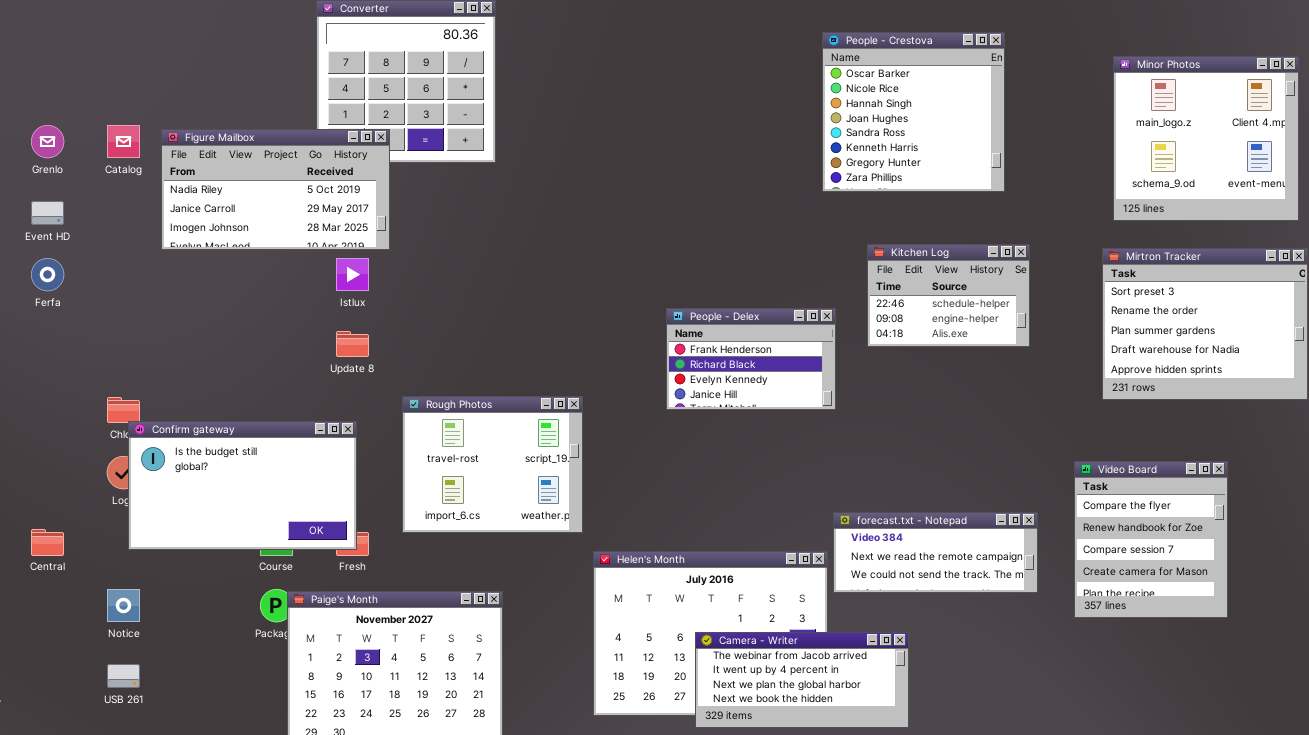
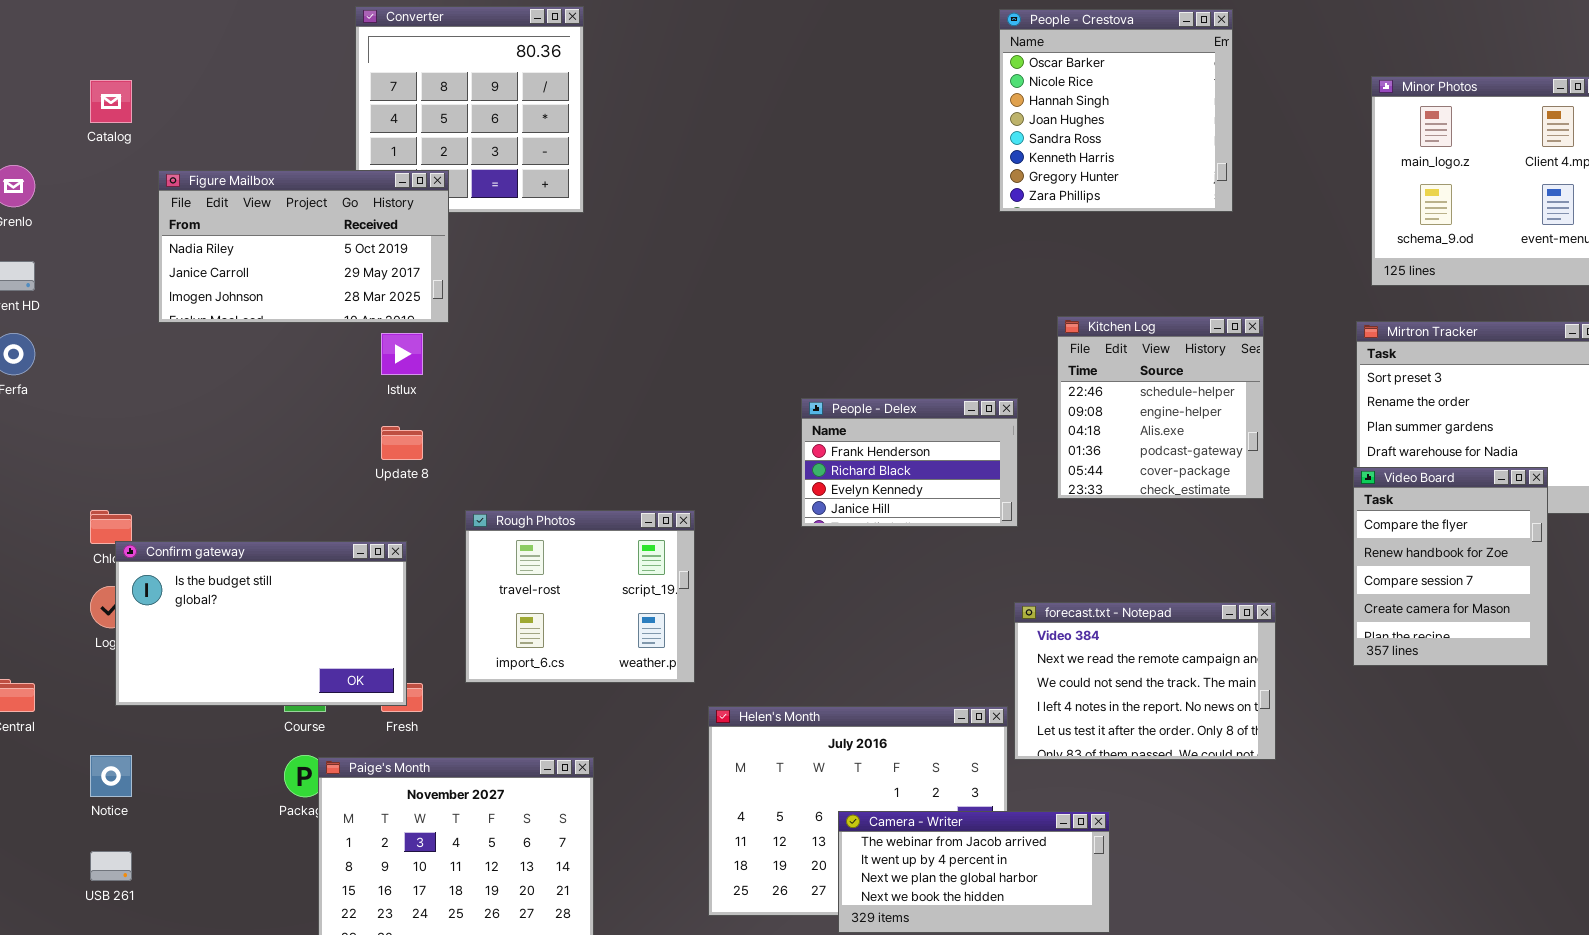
People - Crestova: [822,32,1005,192] -> [999,9,1233,212], moved
Catalog: [107,125,140,158] -> [90,80,132,123], moved
Kitchen Log: [867,244,1030,347] -> [1057,316,1264,499], resized
Video Board: [1074,461,1228,618] -> [1353,467,1548,666], moved
forecast.txt - Notepad: [833,512,1038,593] -> [1014,602,1276,760], resized

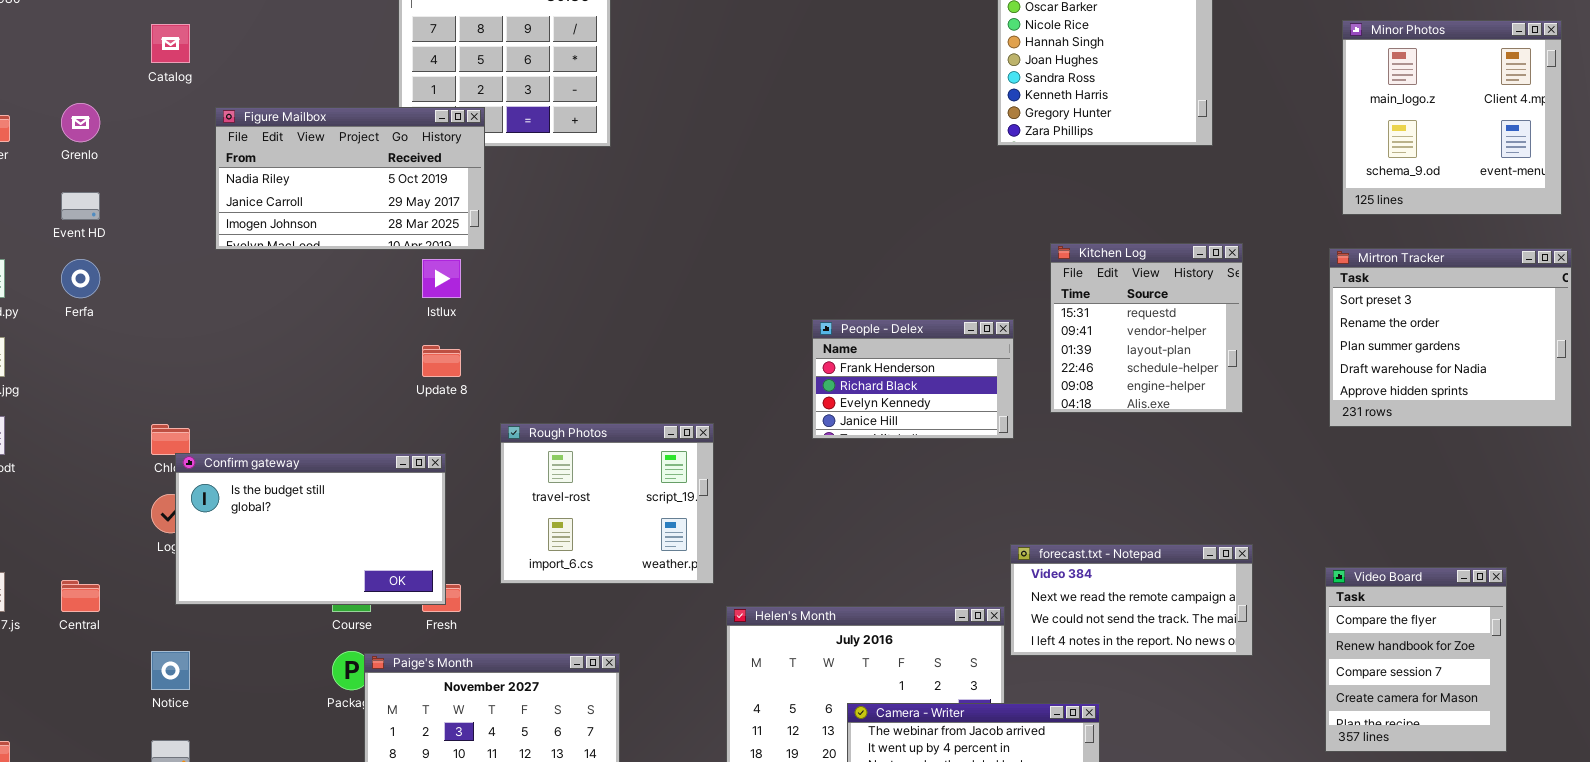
Kitchen Log: [1057,316,1264,499] -> [1050,243,1243,413], scrolled up 3 rows
Video Board: [1353,467,1548,666] -> [1325,567,1507,752], moved
forecast.txt - Notepad: [1014,602,1276,760] -> [1010,544,1253,656], resized

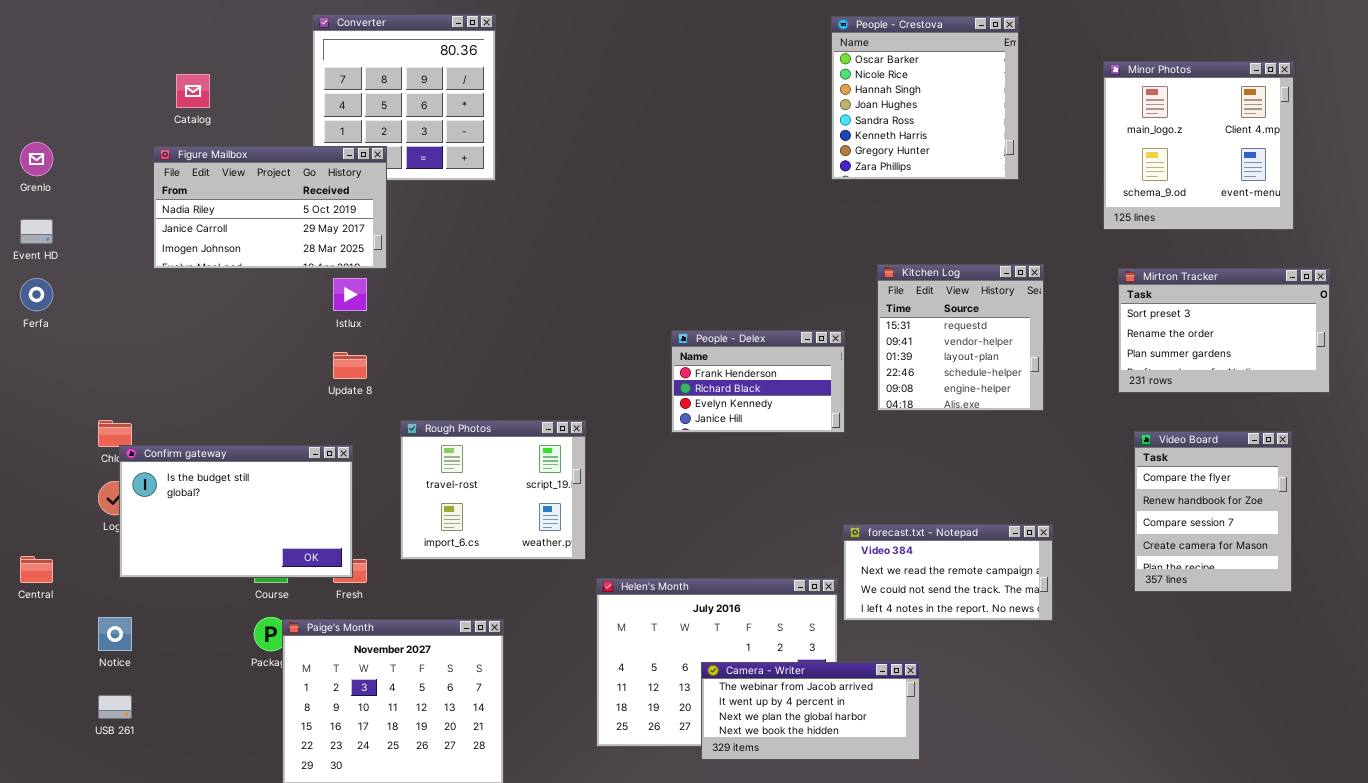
Minor Photos: [1342,20,1562,215] -> [1103,61,1294,230], moved
Catalog: [151,24,190,63] -> [176,74,210,108], moved
Mirtron Tracker: [1329,248,1572,427] -> [1118,268,1330,393], resized
Video Board: [1325,567,1507,752] -> [1134,431,1292,592], moved

